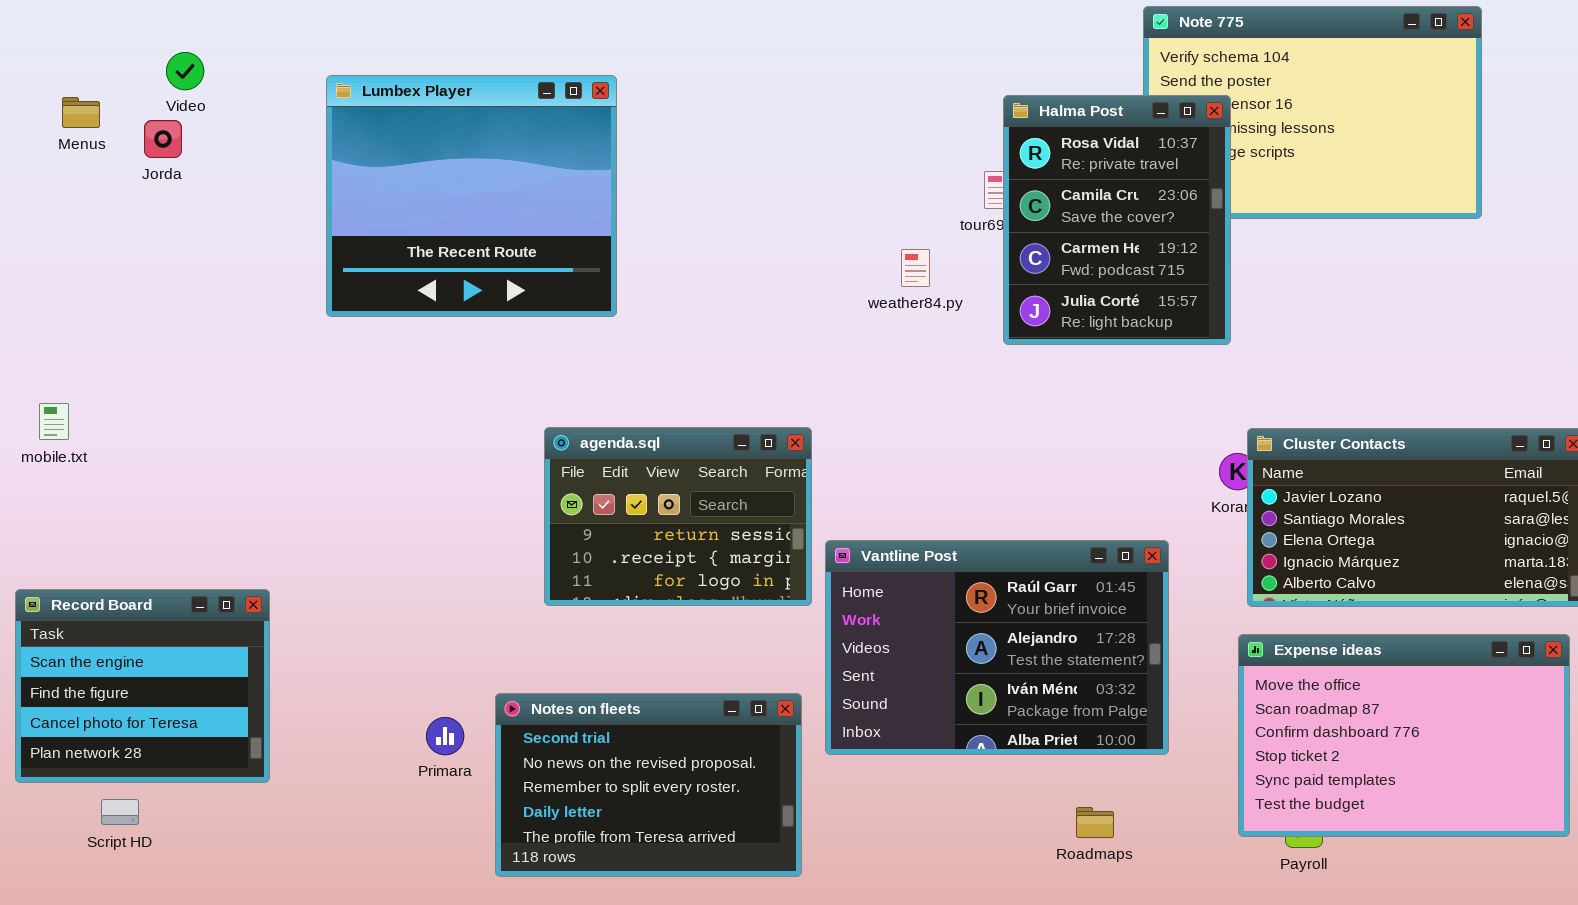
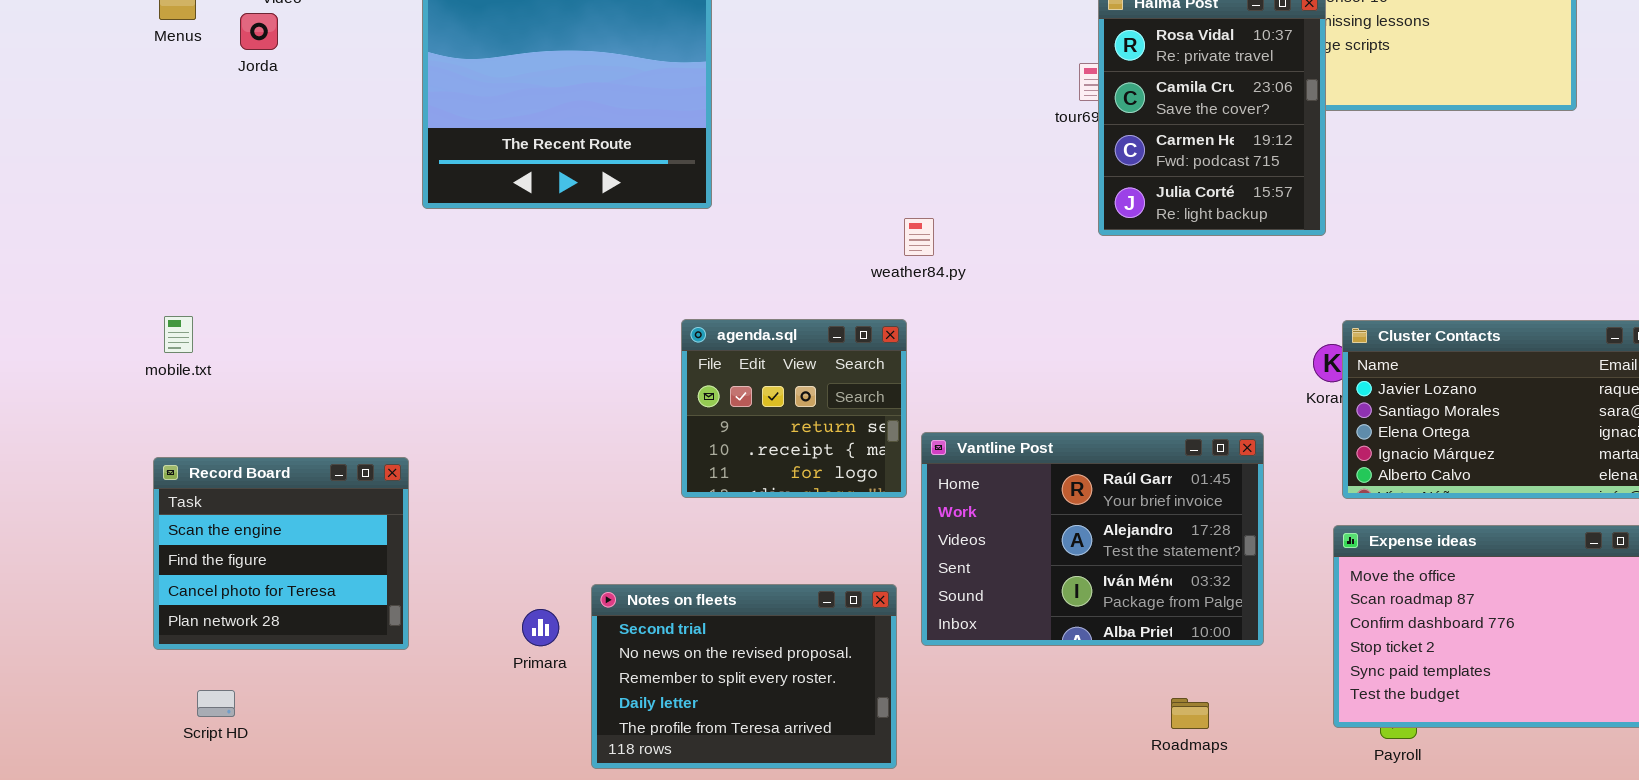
weather84.py: [901,249,930,287] -> [904,218,934,256], moved
mobile.txt: [39,403,69,440] -> [164,316,193,353], moved
agenda.sql: [544,427,812,606] -> [681,319,907,498], resized
Record Board: [15,589,270,783] -> [153,457,409,650], moved

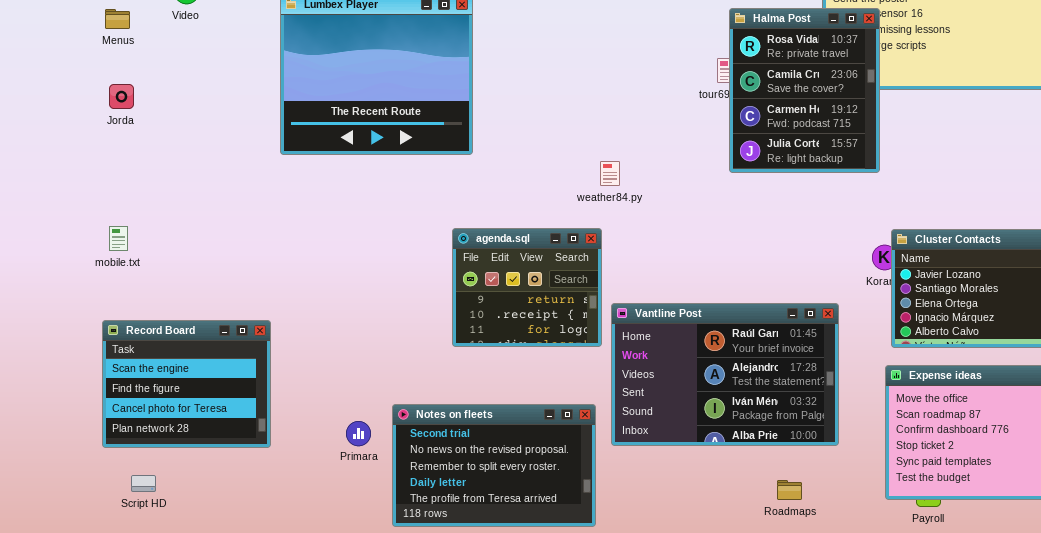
Jorda: [240,13,278,50] -> [109,84,134,109], moved

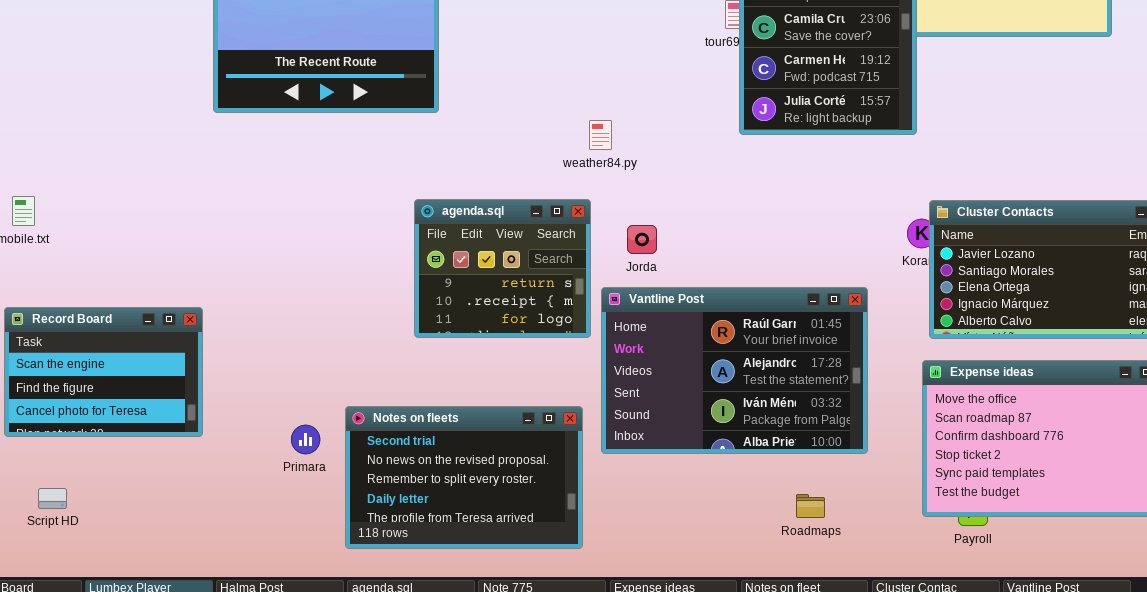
Jorda: [109,84,134,109] -> [627,225,657,254], moved
Record Board: [102,320,271,448] -> [4,307,203,437], resized

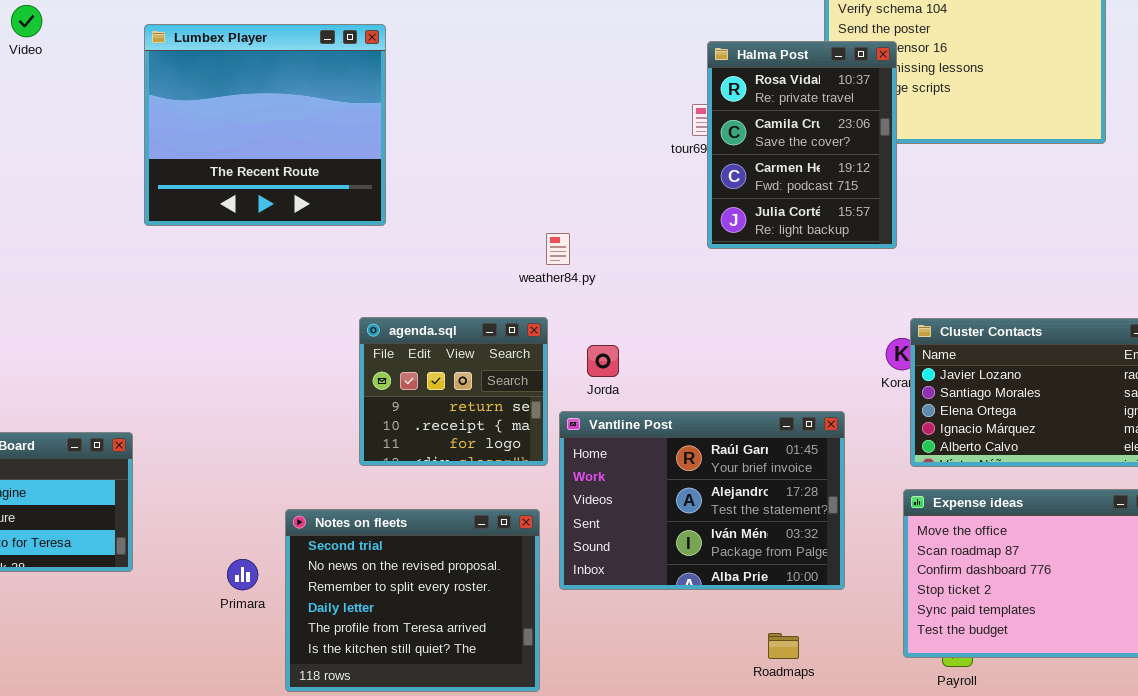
Notes on fleets: [345,406,583,549] -> [285,509,540,692], resized

